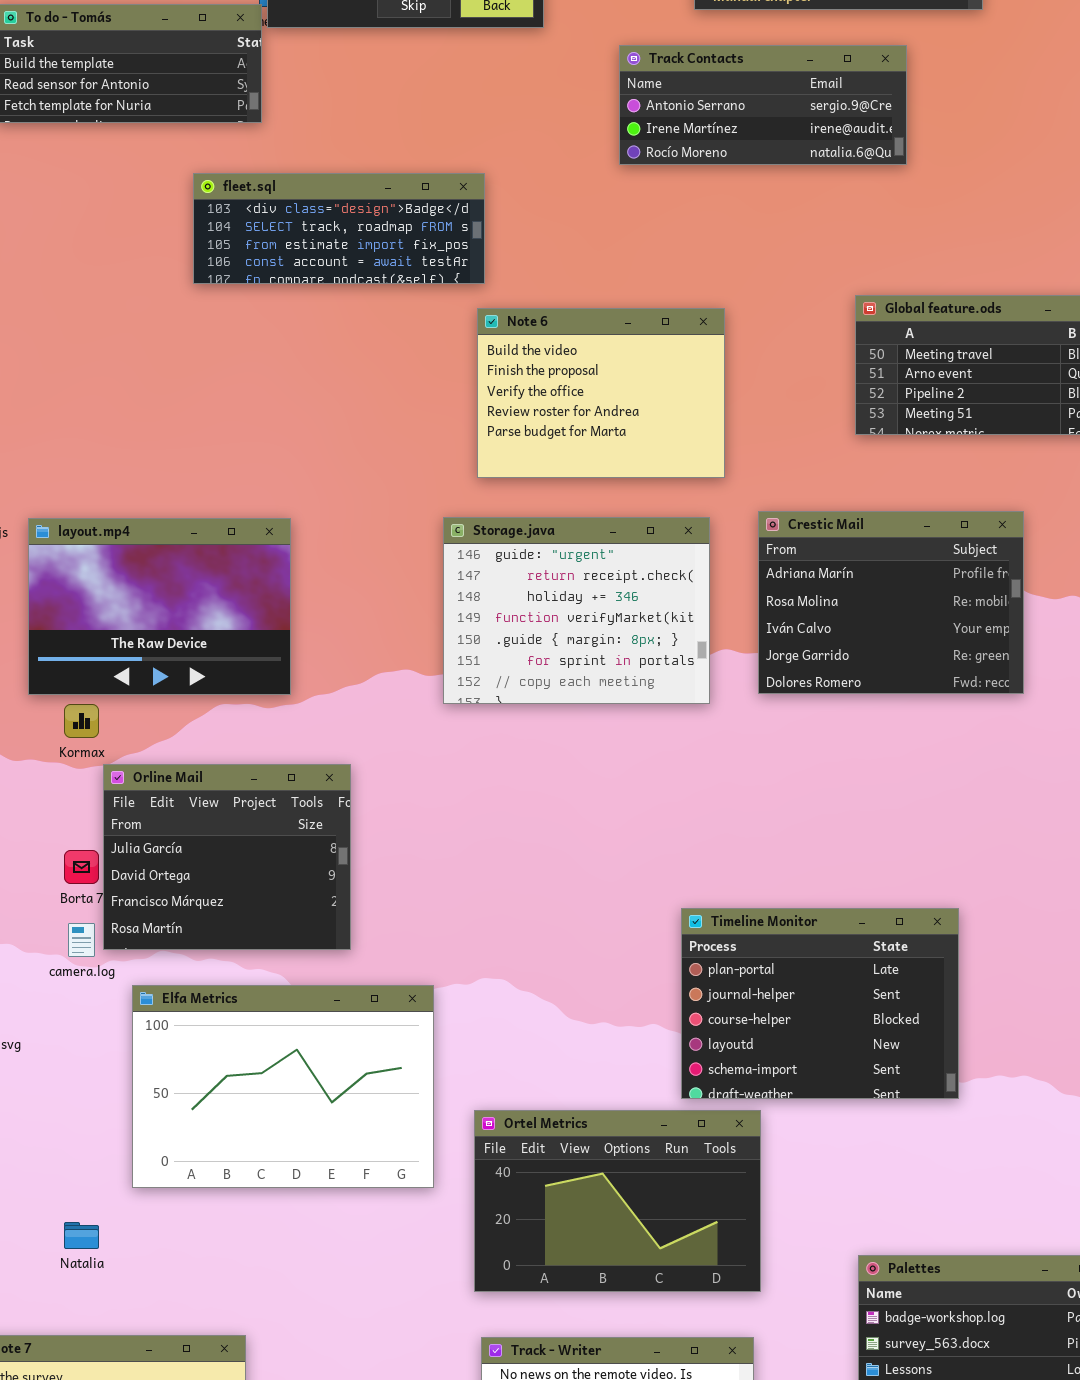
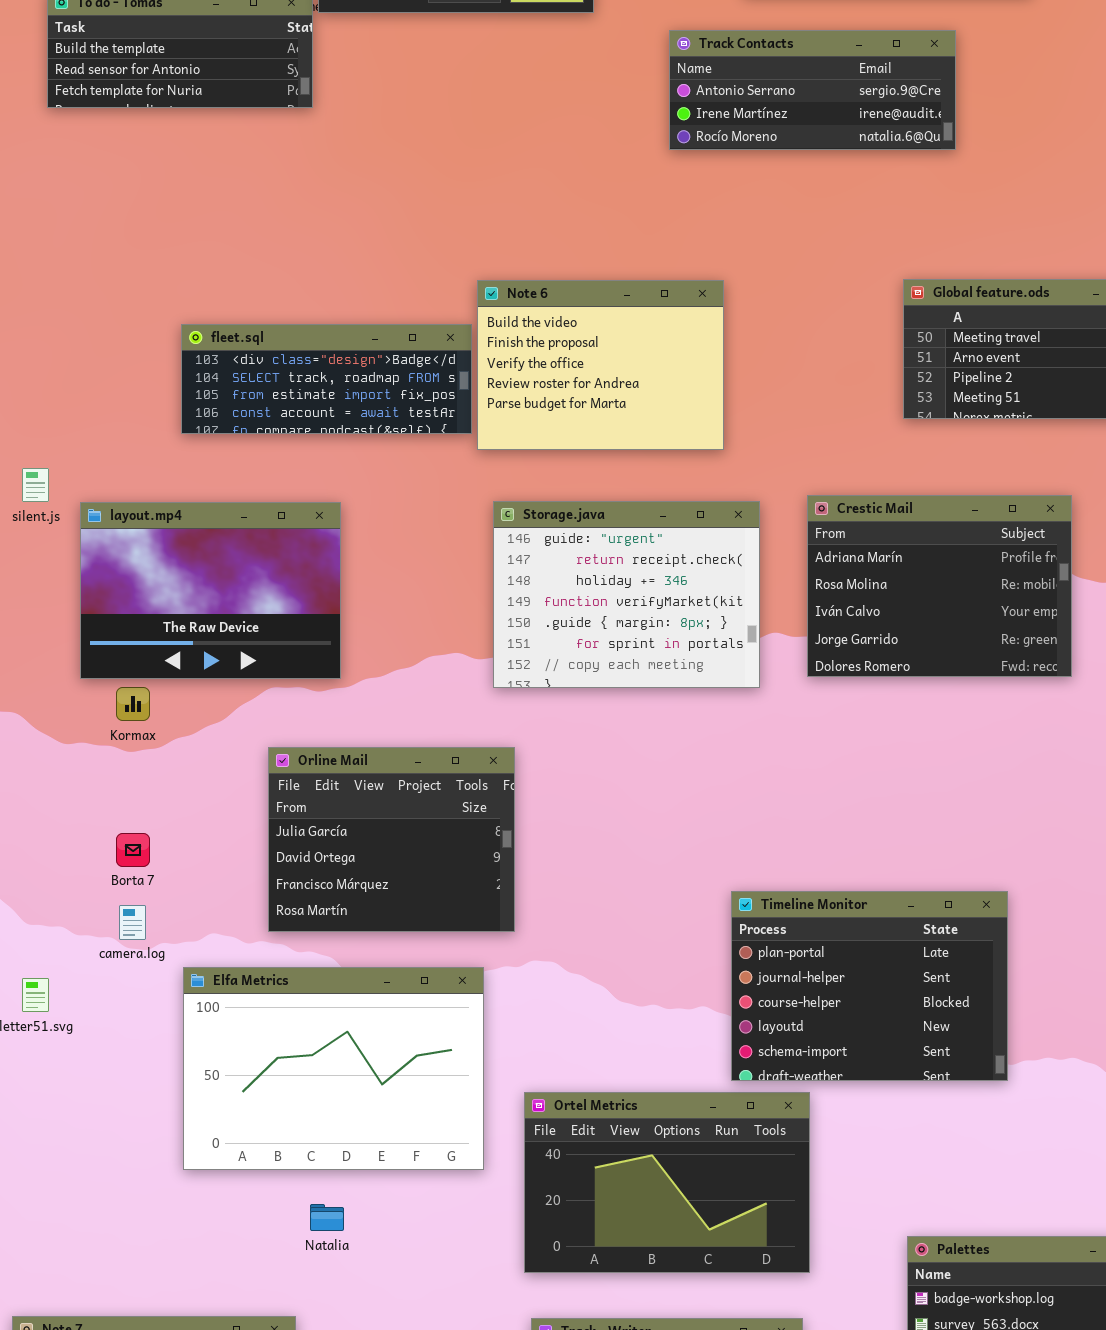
fleet.sql: [193,173,485,284] -> [181,324,472,434], moved
Note 6: [477,308,725,478] -> [477,280,724,450], moved
Orline Mail: [103,764,351,950] -> [268,747,515,932], moved
Natalia: [64,1222,99,1249] -> [310,1204,344,1231], moved

